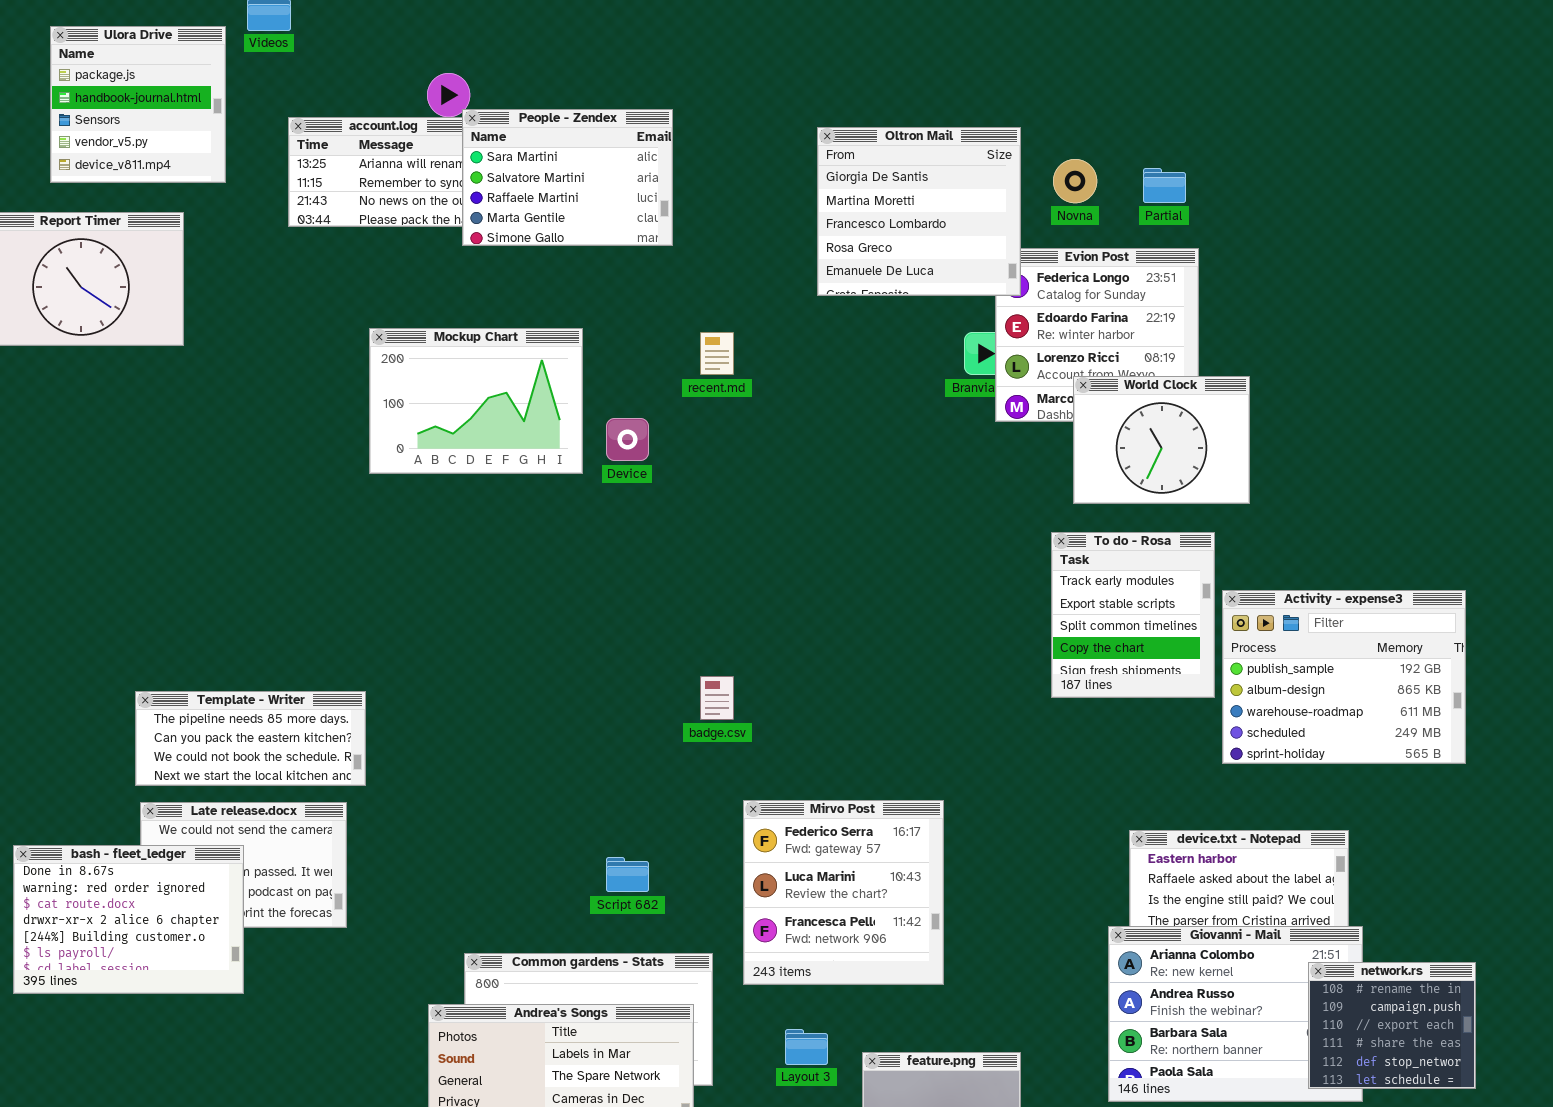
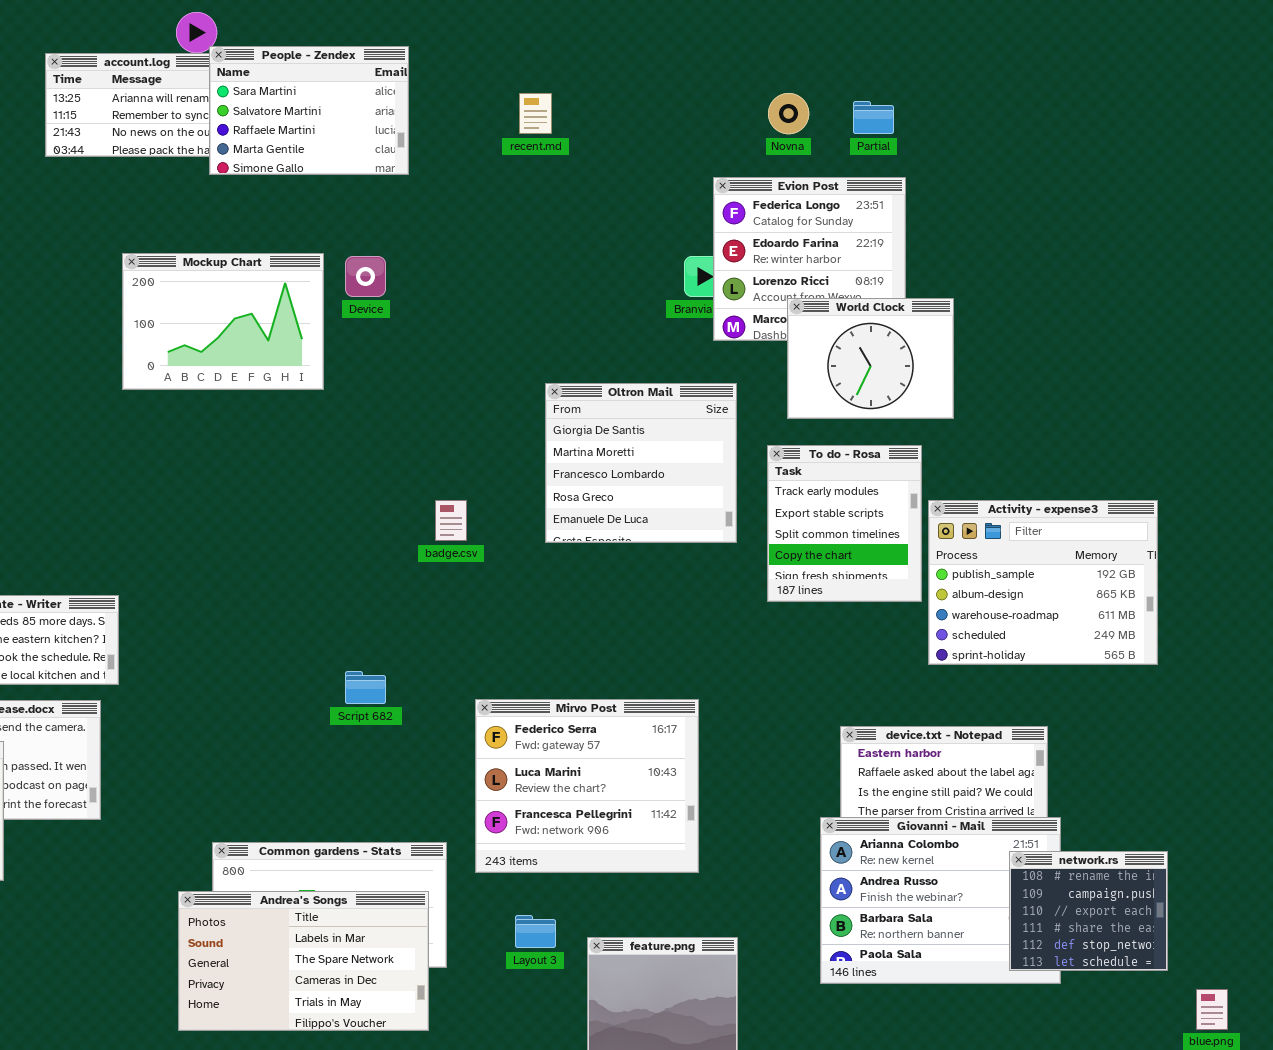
Oltron Mail: [817,127,1021,296] -> [545,383,737,543], moved
recent.md: [700,332,734,375] -> [519,93,552,134], moved
Device: [606,418,649,461] -> [345,256,386,297], moved
badge.csv: [700,676,734,720] -> [435,500,467,541], moved
Mirvo Post: [743,800,944,985] -> [475,699,699,873], resized
Script 682: [606,857,649,892] -> [345,671,386,704], moved

